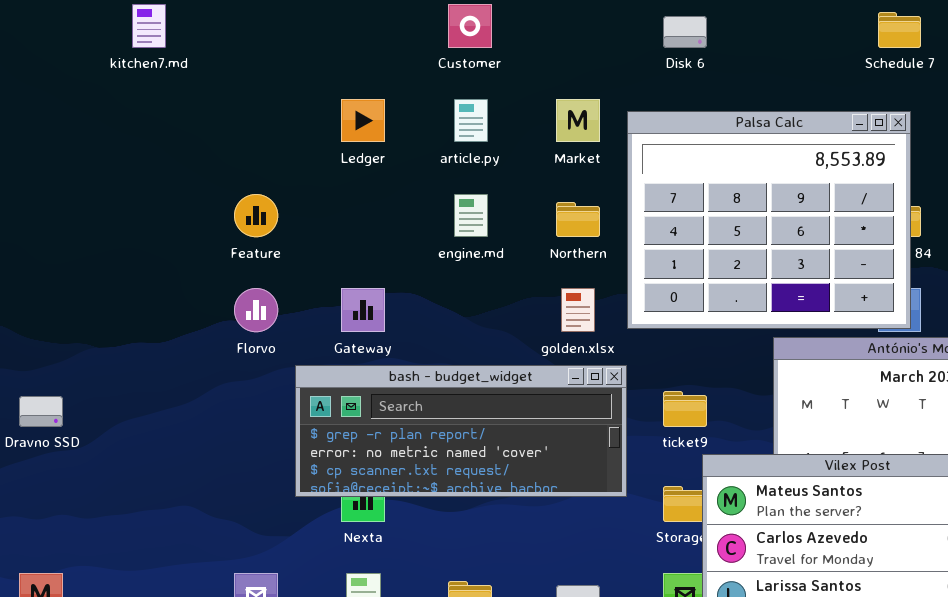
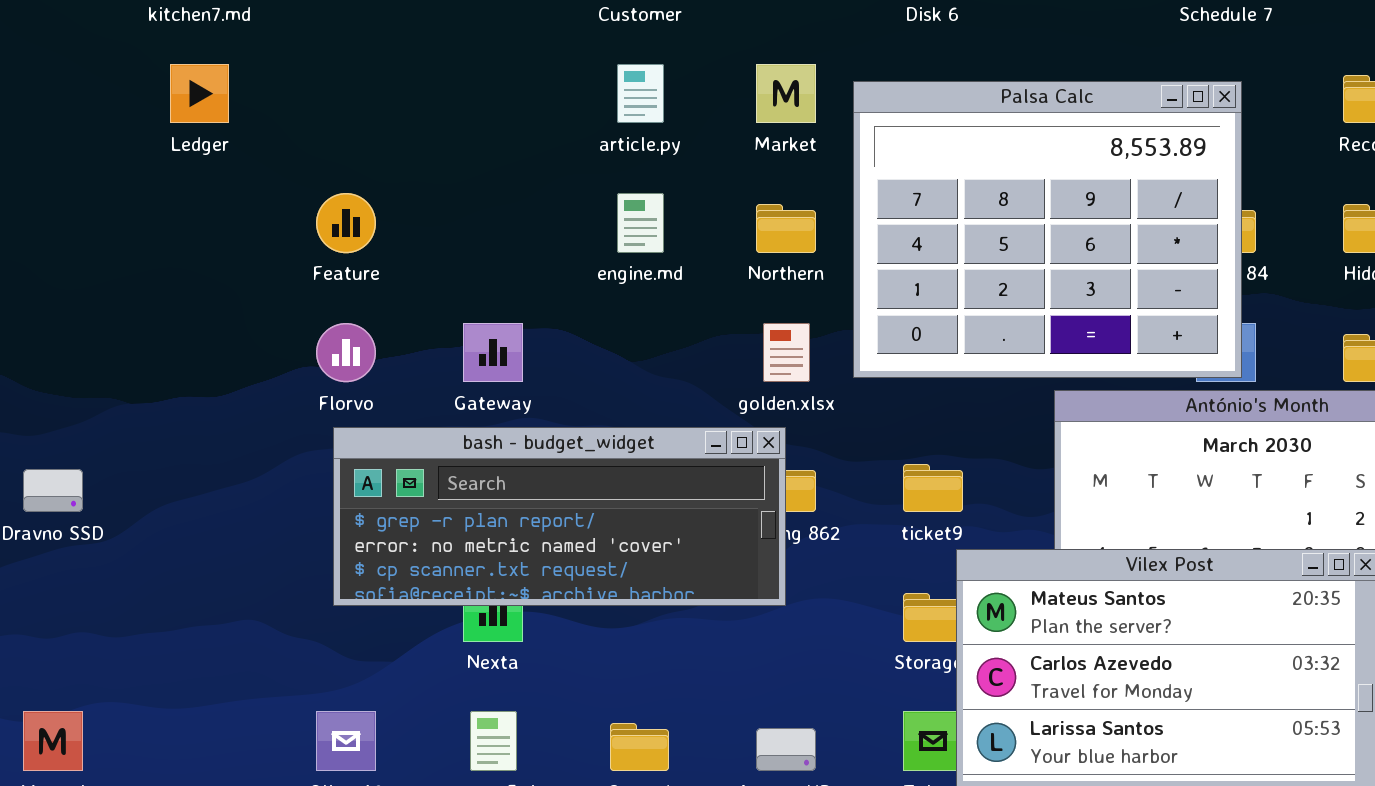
Ledger: [341,99,385,142] -> [170,64,229,123], moved
bash - budget_widget: [295,365,627,497] -> [333,427,786,606], moved

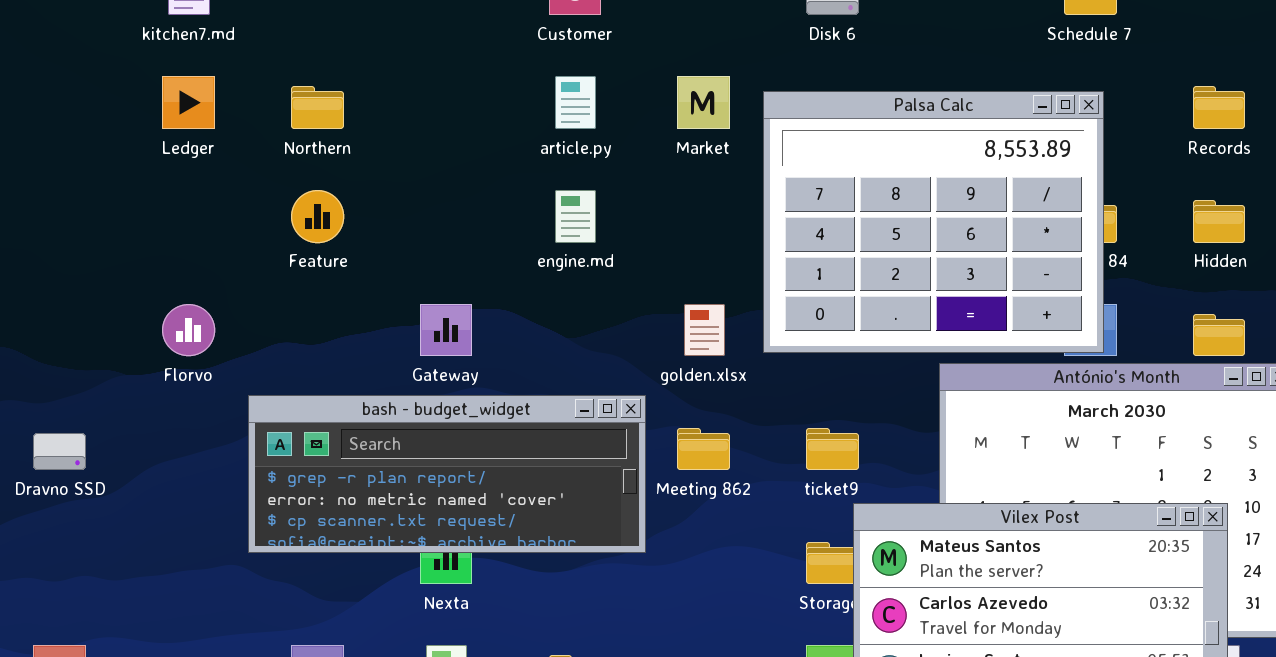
Northern: [756,204,816,253] -> [291,86,344,129], moved
Florvo: [316,323,376,382] -> [162,304,215,356], moved
bash - budget_widget: [333,427,786,606] -> [248,395,646,553], moved

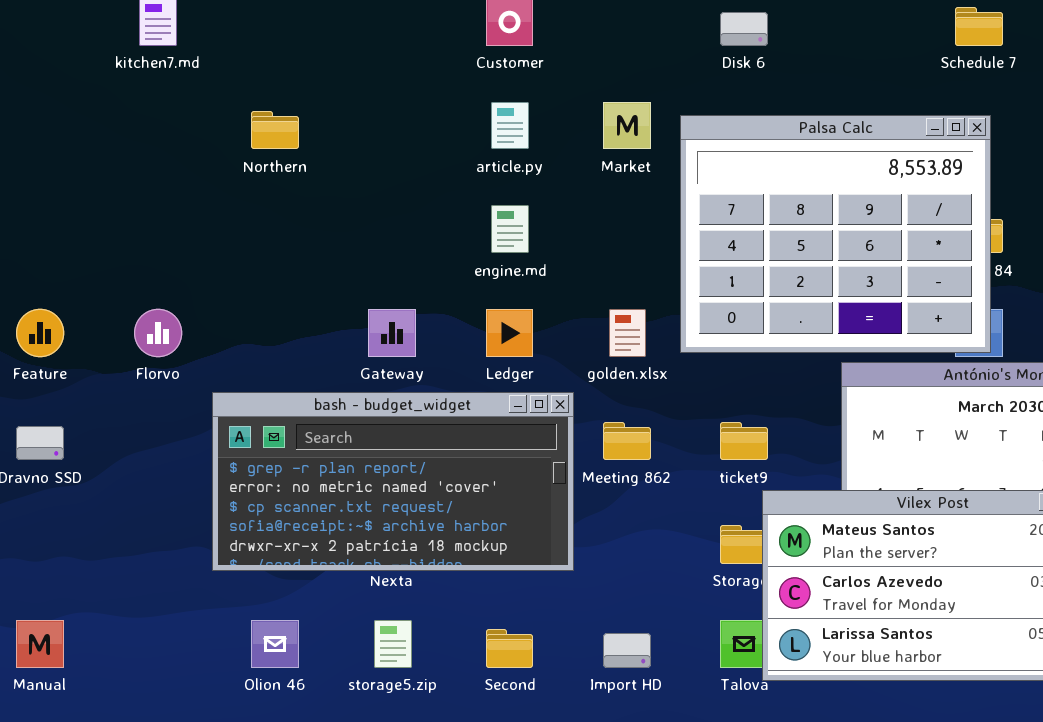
Ledger: [162,76,215,129] -> [486,309,533,357], moved
Feature: [291,190,344,243] -> [16,309,64,357], moved
bash - budget_widget: [248,395,646,553] -> [212,392,574,571], resized

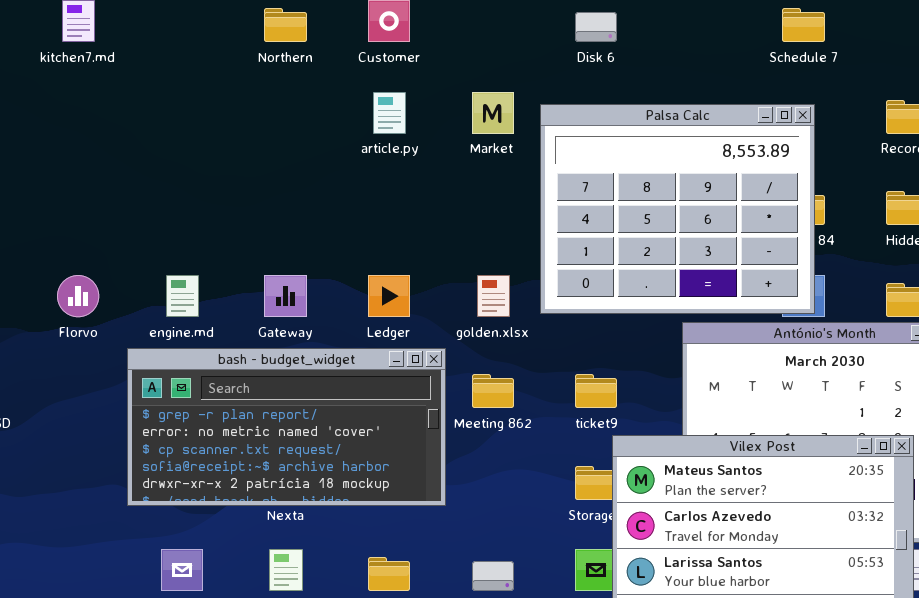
Northern: [251,111,299,149] -> [264,8,307,42], moved
engine.md: [491,205,529,253] -> [166,275,199,317], moved

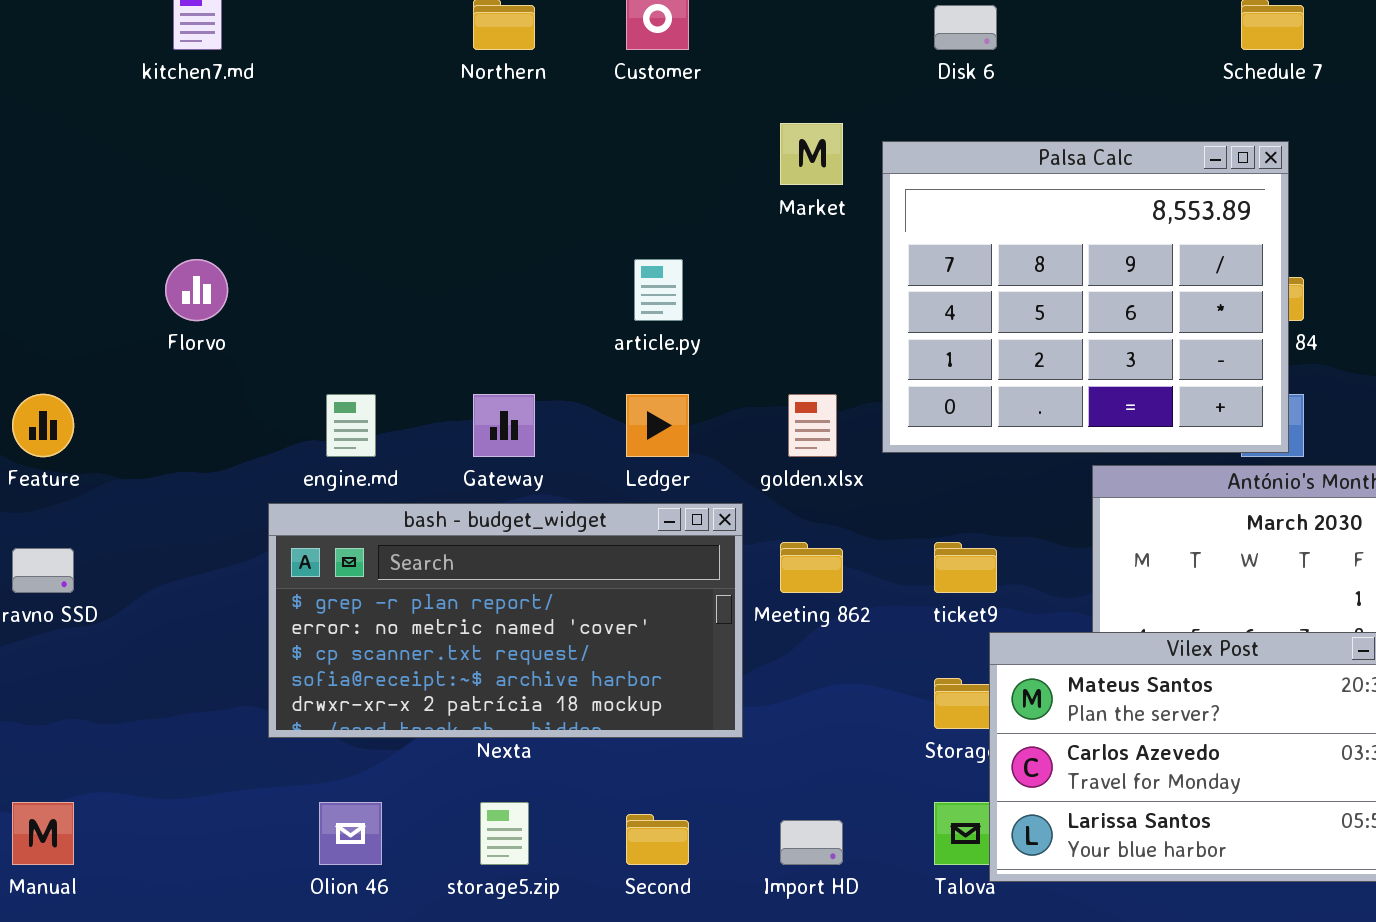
article.py: [373,92,406,134] -> [634,259,683,321], moved
Florvo: [57,275,99,317] -> [165,259,228,321], moved

